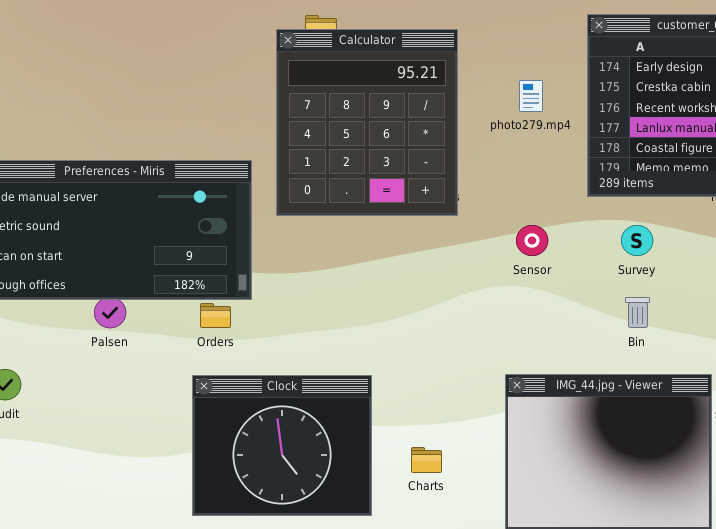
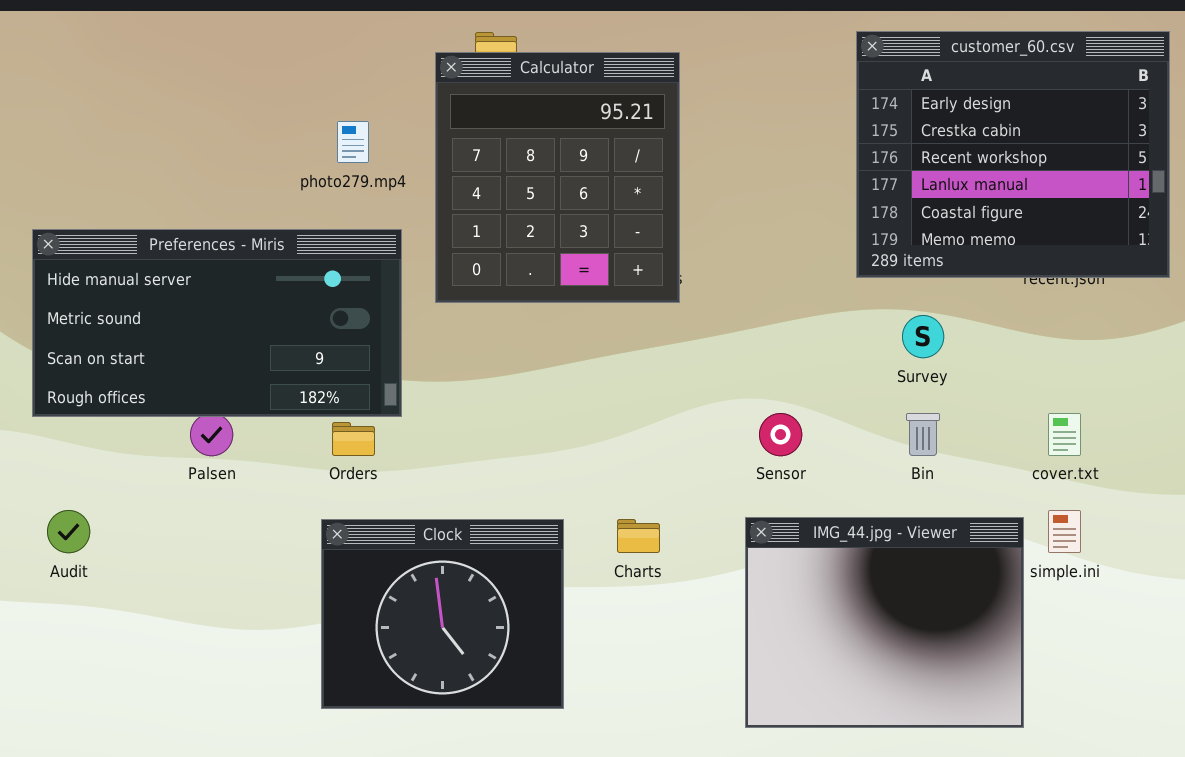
photo279.mp4: [519,80,543,112] -> [337,121,369,163], moved
Sensor: [516,225,548,256] -> [759,413,802,456], moved
Charts: [411,447,442,473] -> [617,519,660,553], moved

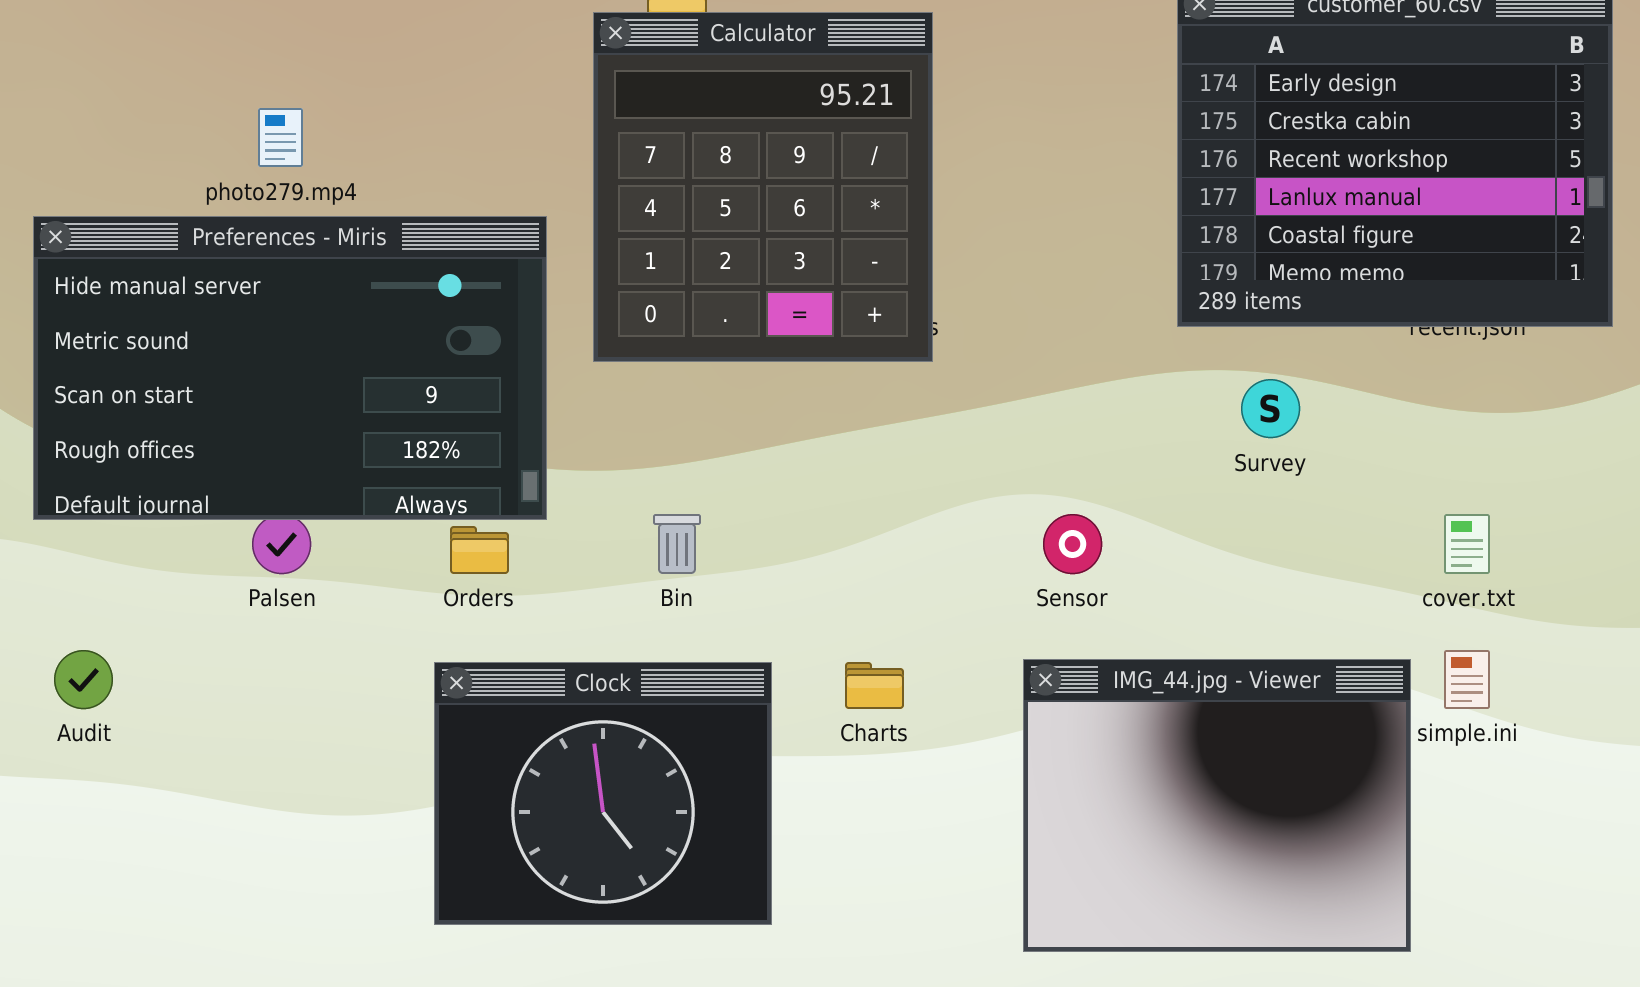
photo279.mp4: [337,121,369,163] -> [258,108,303,167], moved
Preferences - Miris: [32,229,402,417] -> [33,216,547,520], resized
Bin: [906,413,940,456] -> [653,514,701,574], moved

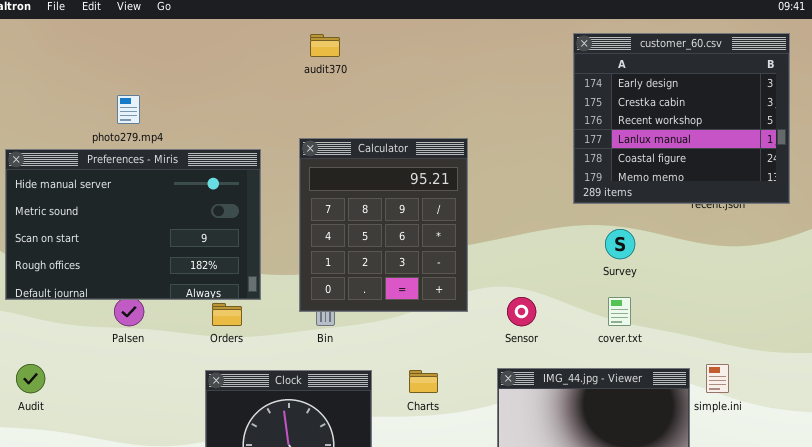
Calculator: [593,12,933,362] -> [299,138,468,312], moved
cover.txt: [1444,514,1490,574] -> [608,297,631,326], moved

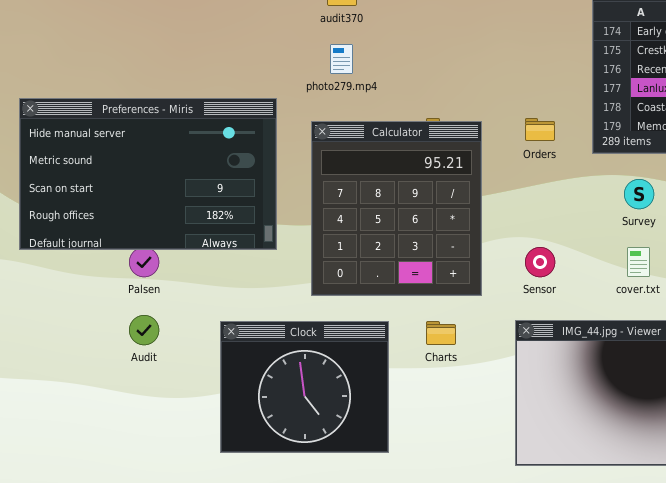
photo279.mp4: [117,95,140,124] -> [330,44,353,74], moved
Calculator: [299,138,468,312] -> [311,121,482,296], moved
Orders: [212,303,242,326] -> [525,118,555,141], moved
Audit: [16,364,45,393] -> [129,315,159,345], moved

